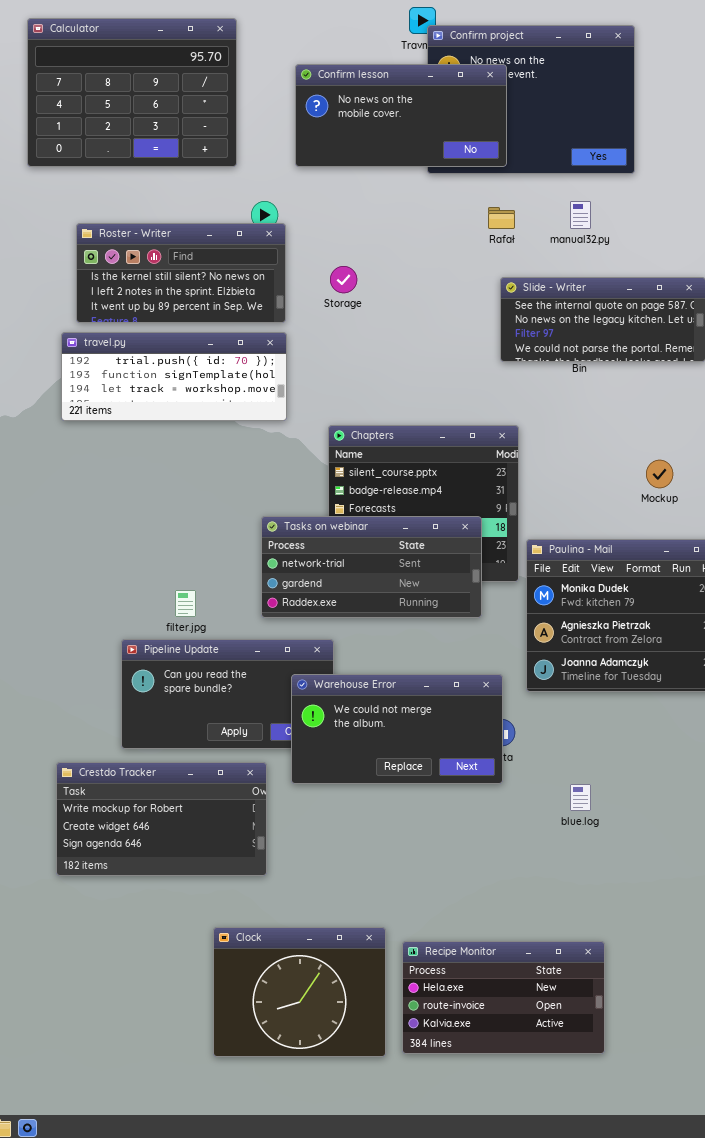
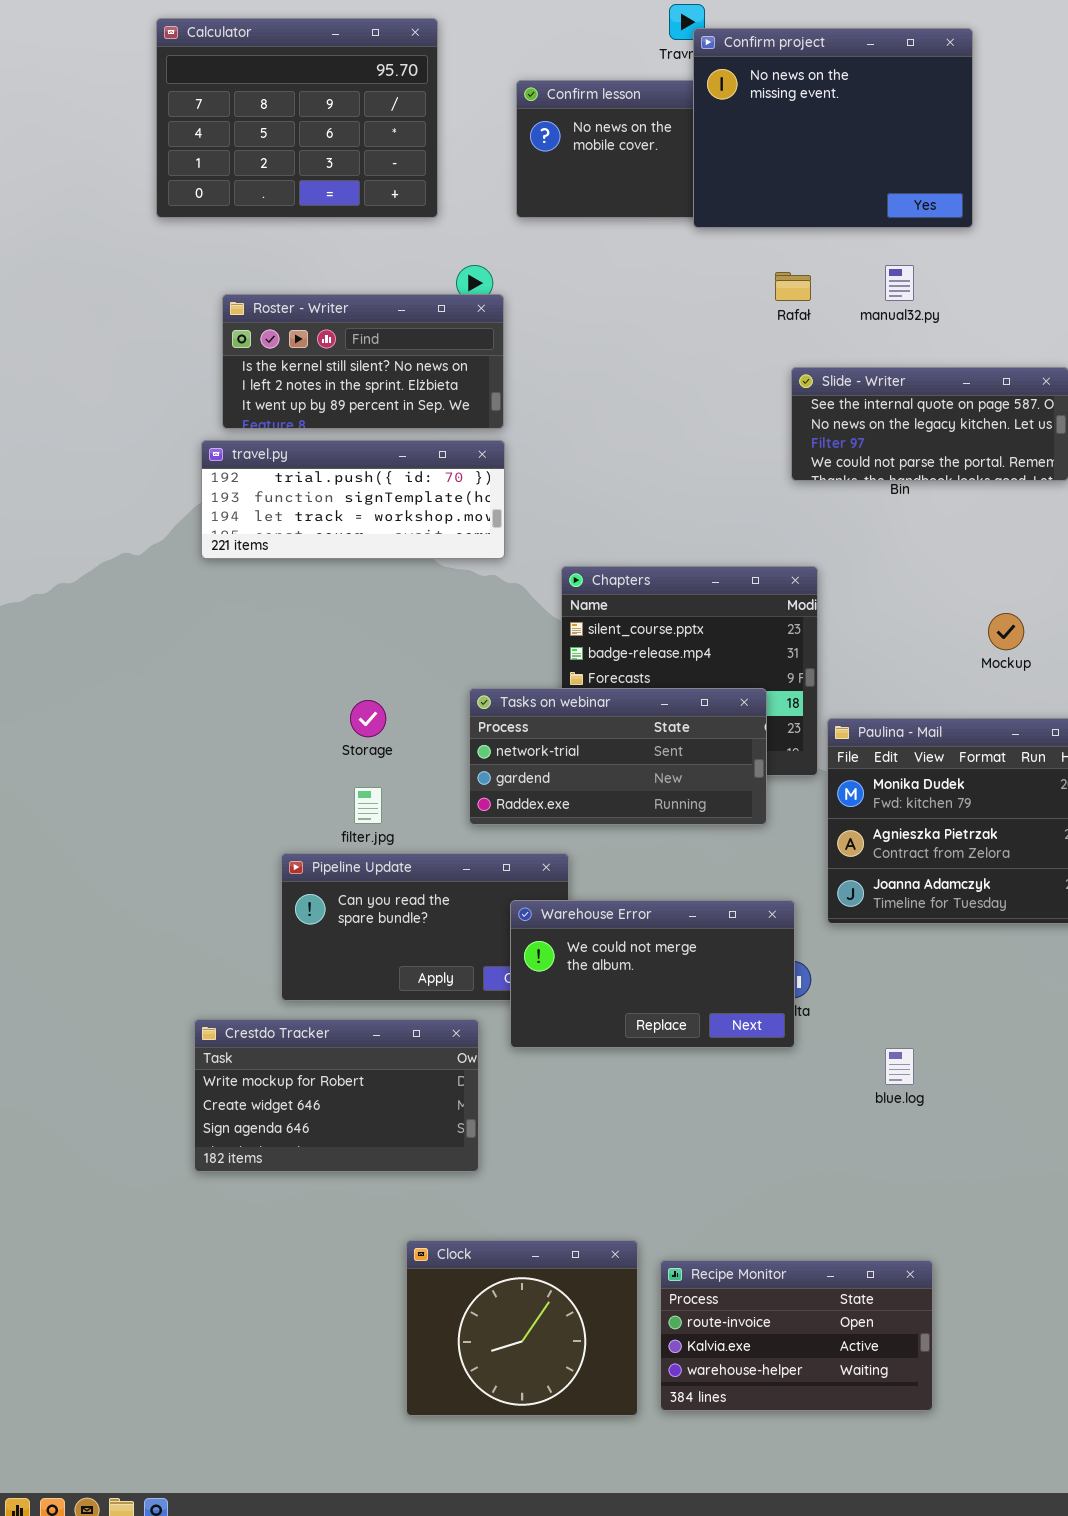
Confirm project: [427,25,635,174] -> [693,28,973,228], raised
Storage: [330,266,357,293] -> [350,700,386,737], moved
Recipe Monitor: [402,941,605,1054] -> [660,1260,933,1411], scrolled down 1 row

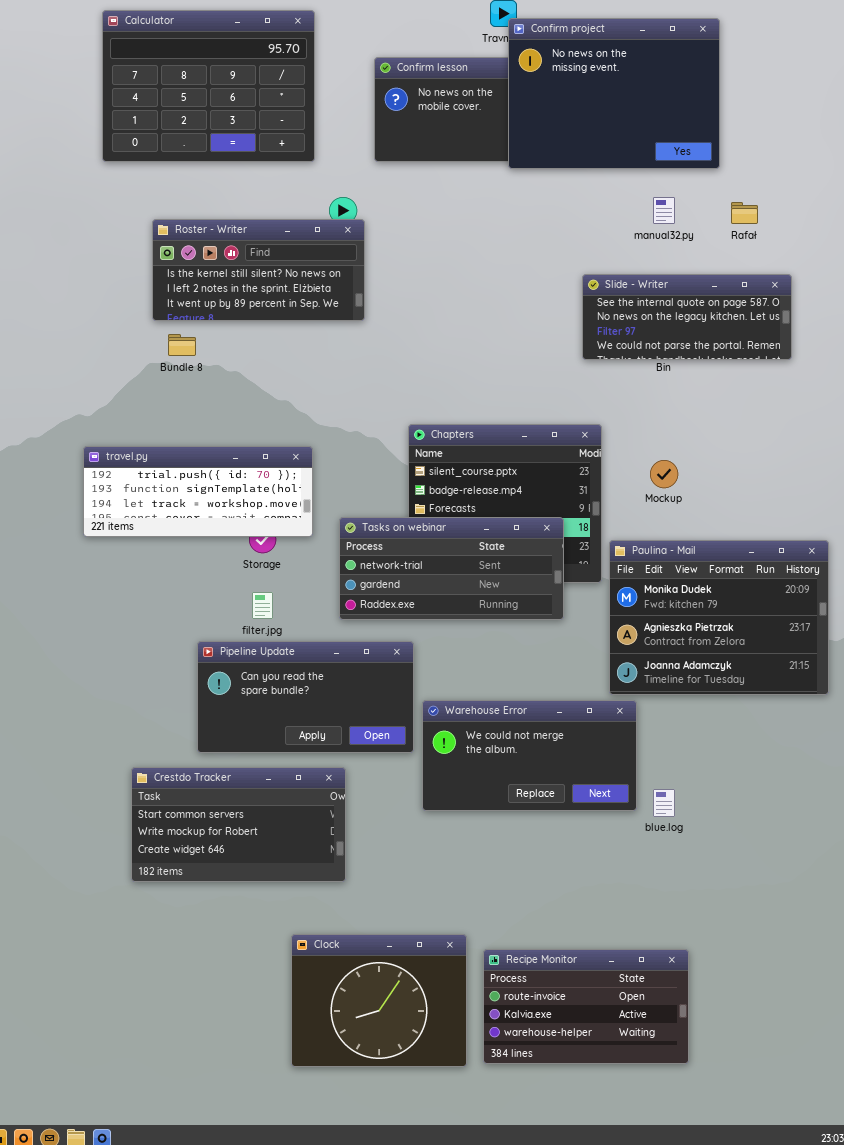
Rafał: [775,272,811,301] -> [731,202,758,224], moved
travel.py: [201,440,505,559] -> [83,446,313,537], moved
Mockup: [988,613,1024,650] -> [650,460,678,488], moved
Warehouse Error: [510,900,795,1048] -> [422,700,637,811], moved
Crestdo Tracker: [194,1019,479,1172] -> [131,767,346,882], scrolled up 1 row

